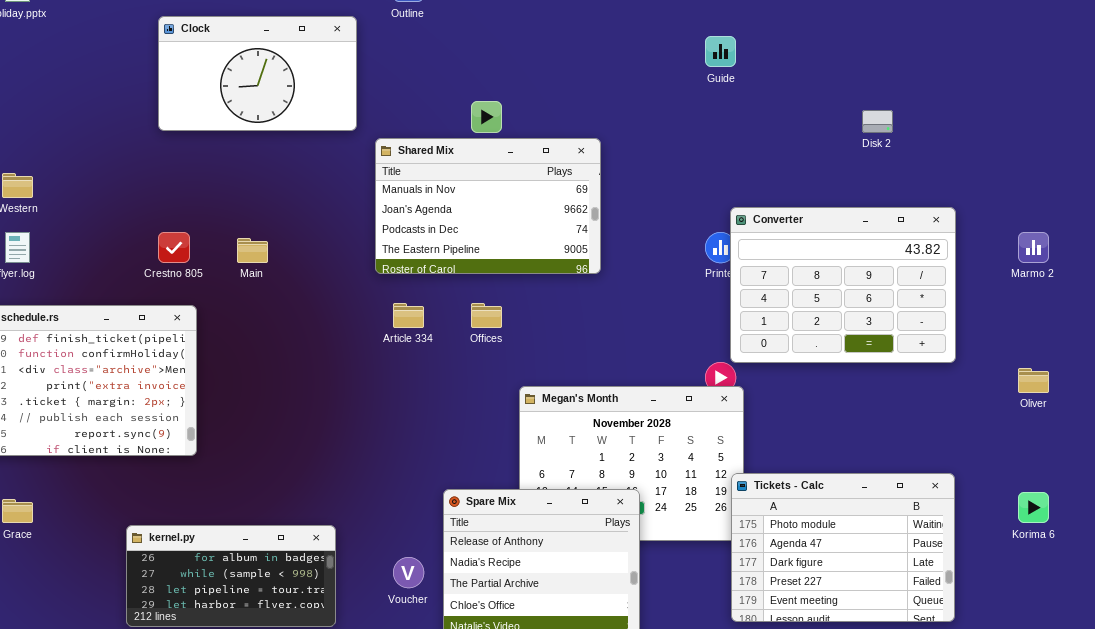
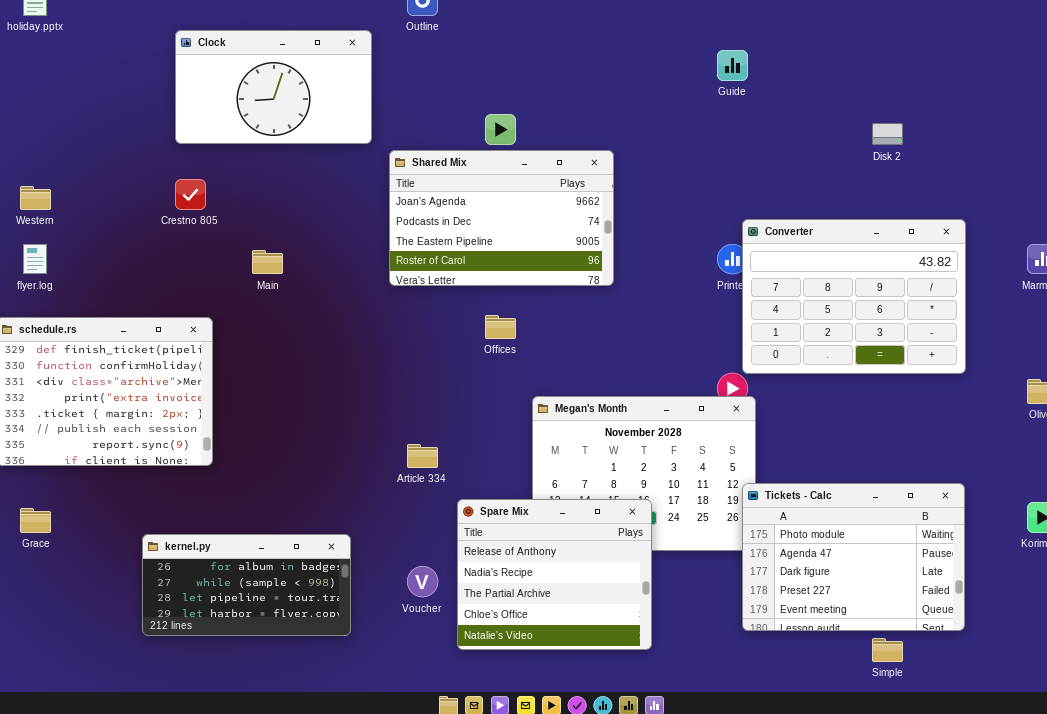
Shared Mix: [375,138,601,274] -> [389,150,614,286], scrolled down 1 row
Crestno 805: [158,232,190,263] -> [175,179,206,210], moved
Article 334: [393,303,424,328] -> [407,444,438,468], moved

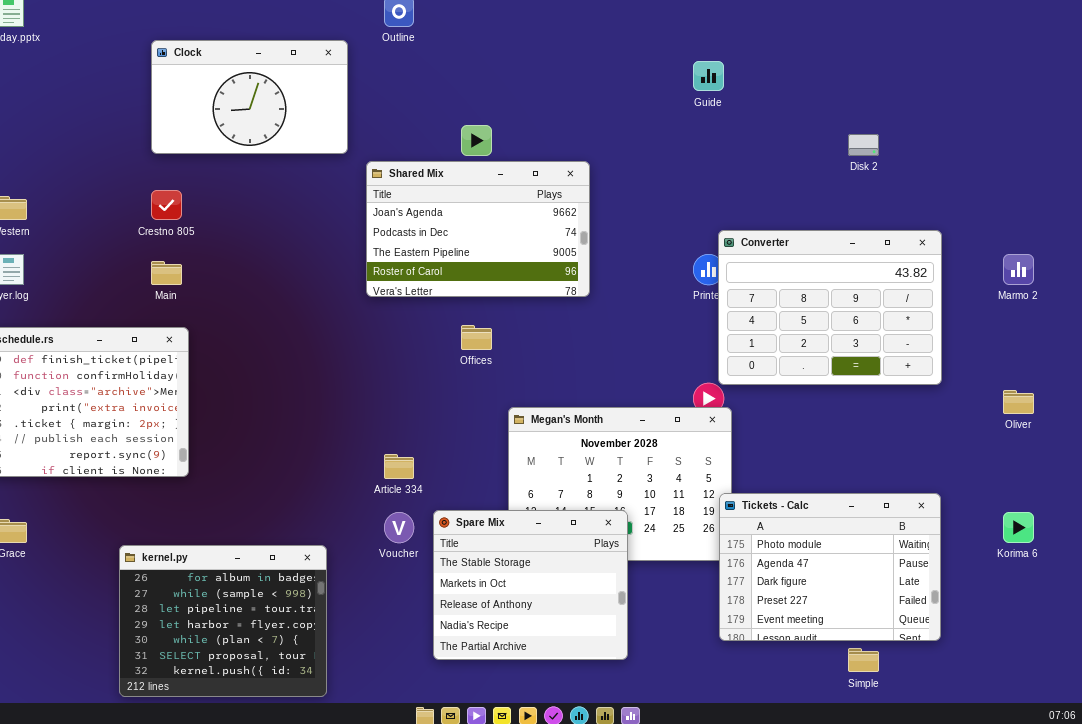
Main: [252,250,283,274] -> [151,261,182,285], moved
Spare Mix: [457,499,652,650] -> [433,510,628,660], scrolled up 2 rows
kernel.py: [142,534,351,636] -> [119,545,327,697], resized
Voucher: [407,566,438,597] -> [384,512,414,543], moved

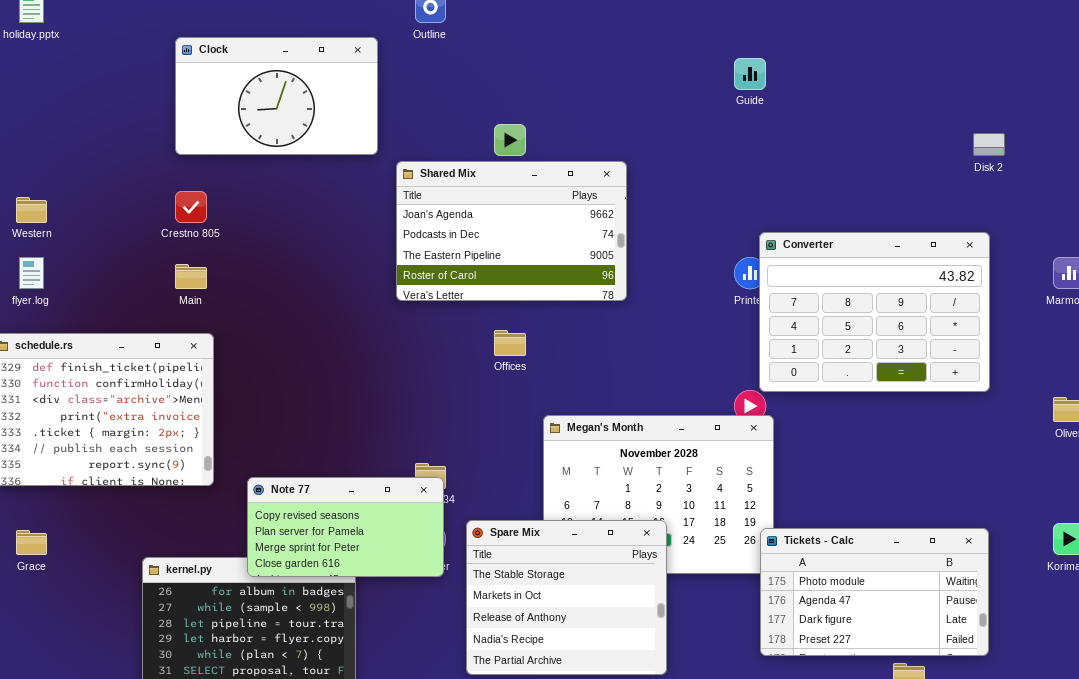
Disk 2: [848,134,879,156] -> [973,133,1005,156], moved
Note 77: none -> [247,477,444,577], opened
Tickets - Calc: [719,493,941,641] -> [760,528,989,656], resized

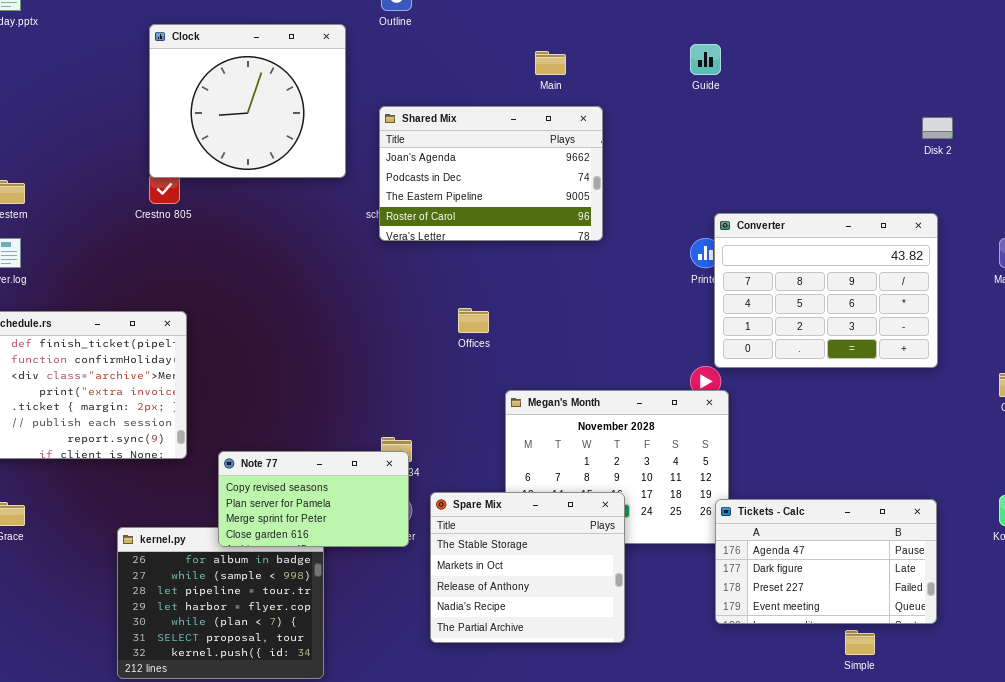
Clock: [175,37,378,155] -> [149,24,346,178], resized
Shared Mix: [396,161,627,301] -> [379,106,603,241], moved
Main: [175,264,207,289] -> [535,51,566,75], moved
Tickets - Calc: [760,528,989,656] -> [715,499,937,624], scrolled down 1 row

